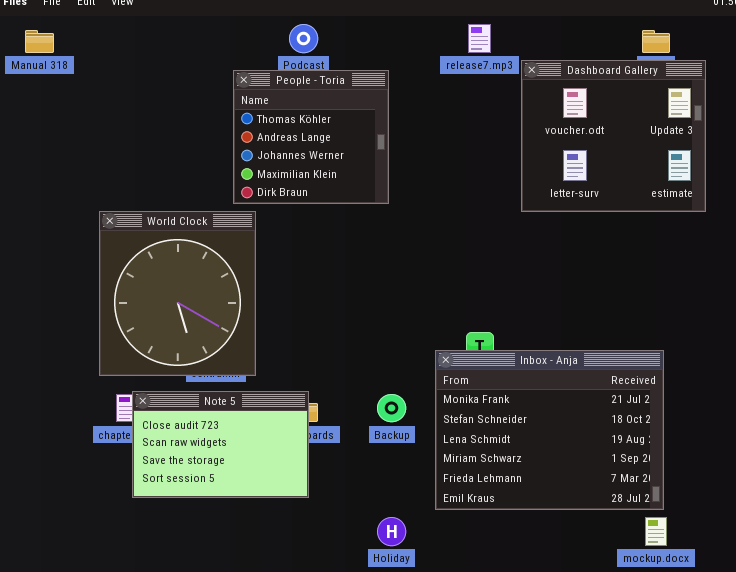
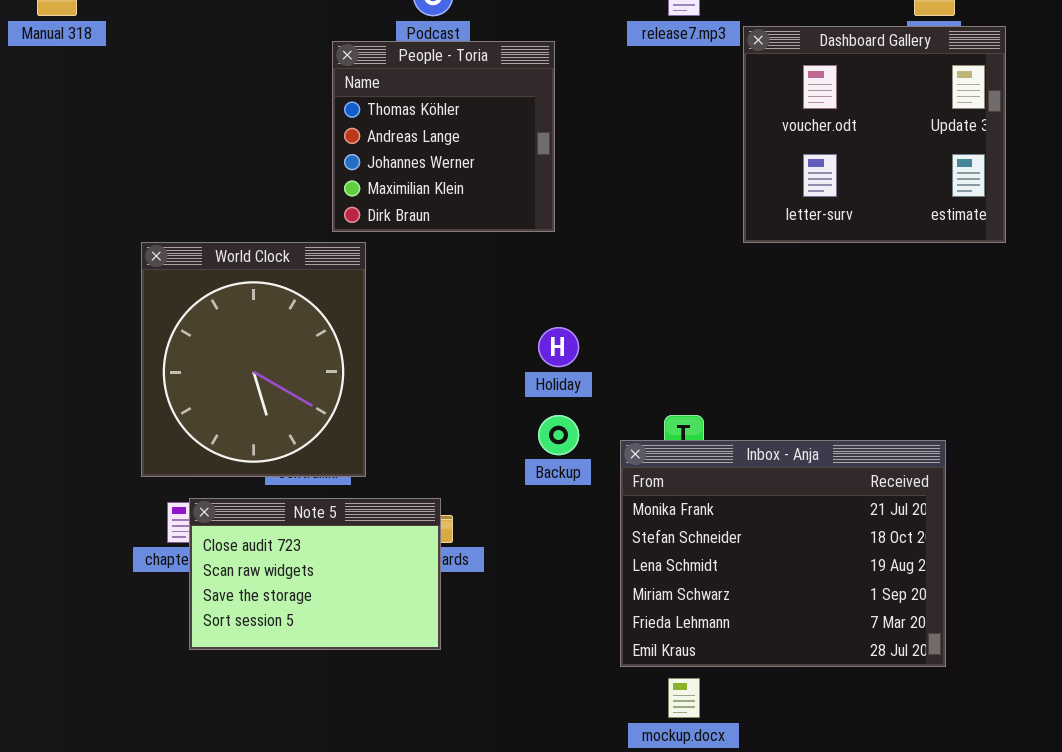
Backup: [377,394,406,422] -> [538,415,579,455], moved
Holiday: [377,517,406,546] -> [538,327,579,367], moved
mockup.docx: [645,517,667,546] -> [668,678,700,718], moved

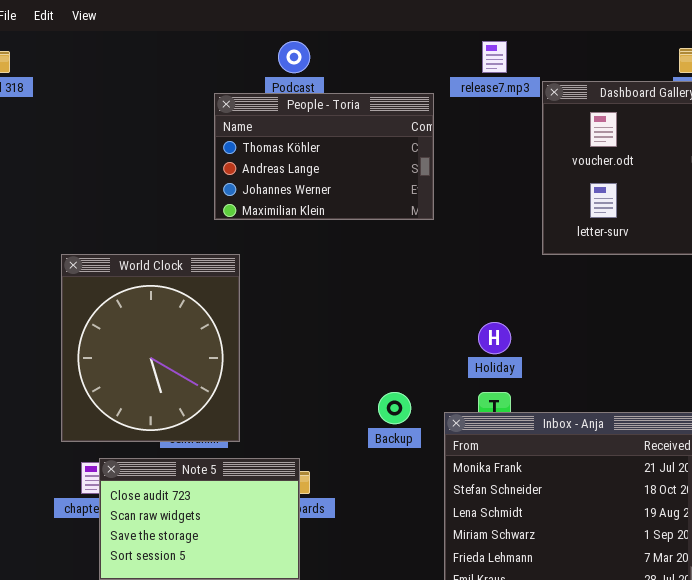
People - Toria: [332,41,555,232] -> [214,93,434,220], resized
Holiday: [538,327,579,367] -> [478,322,511,354], moved

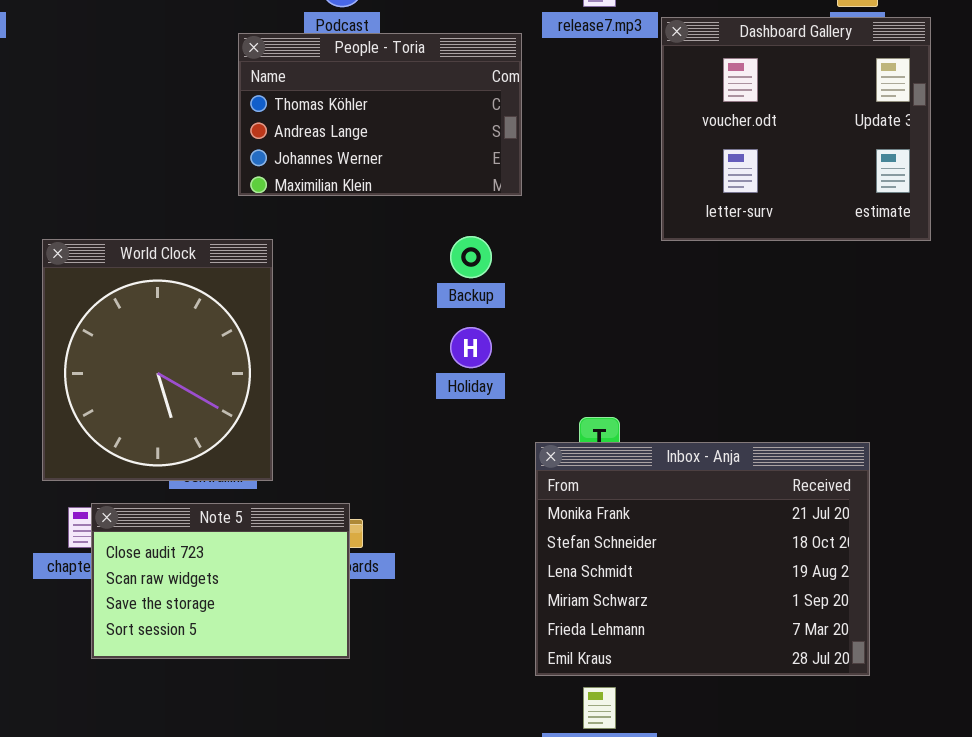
Holiday: [478,322,511,354] -> [450,327,492,368], moved
Backup: [378,392,411,424] -> [450,236,492,278], moved

